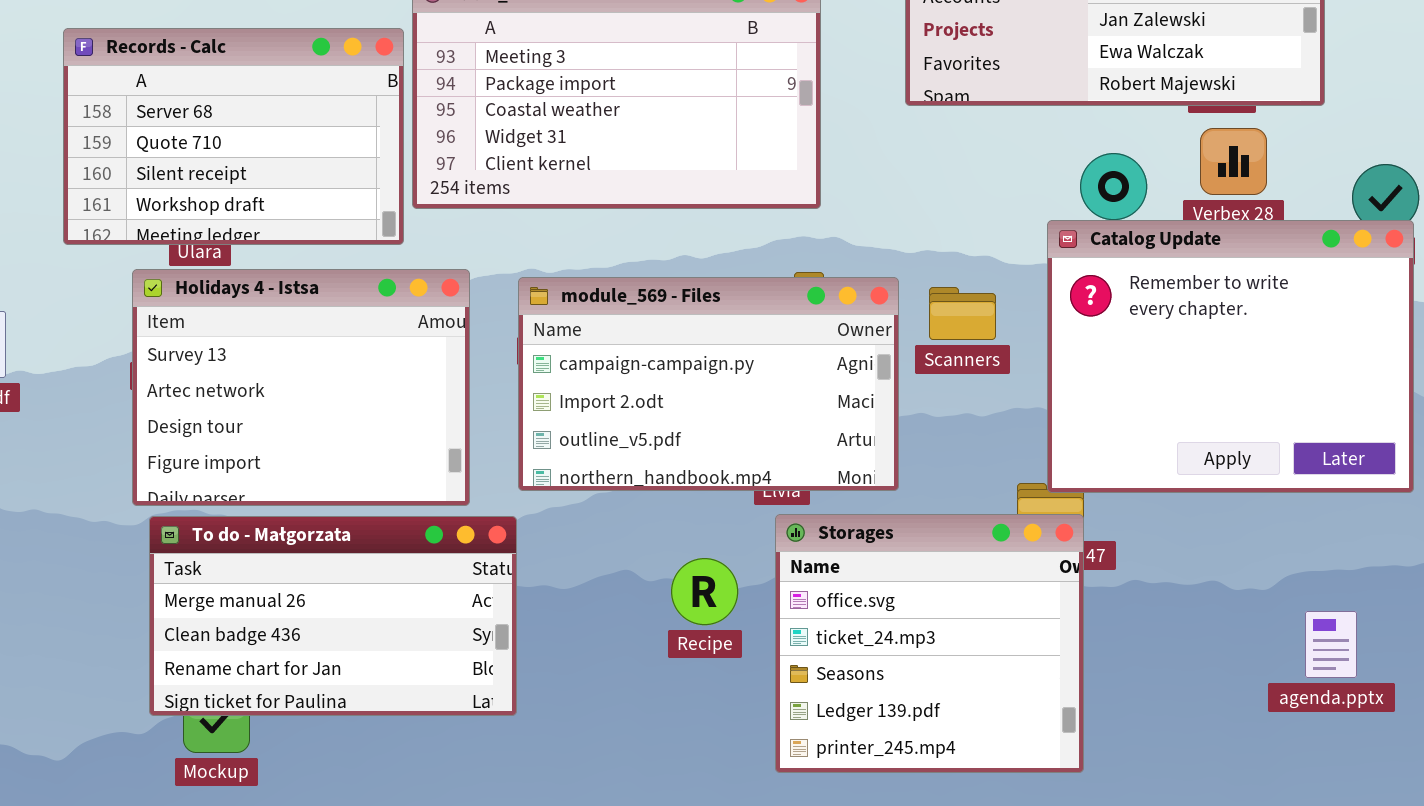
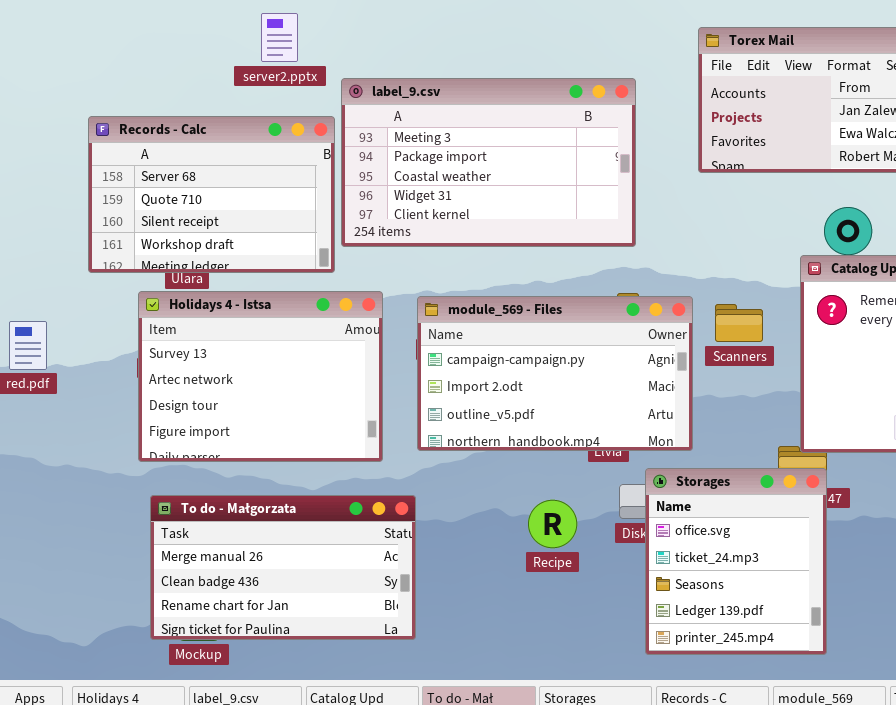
Storages: [775,514,1084,773] -> [645,468,827,655], resized
To do - Małgorzata: [149,516,517,716] -> [150,495,416,640], moved

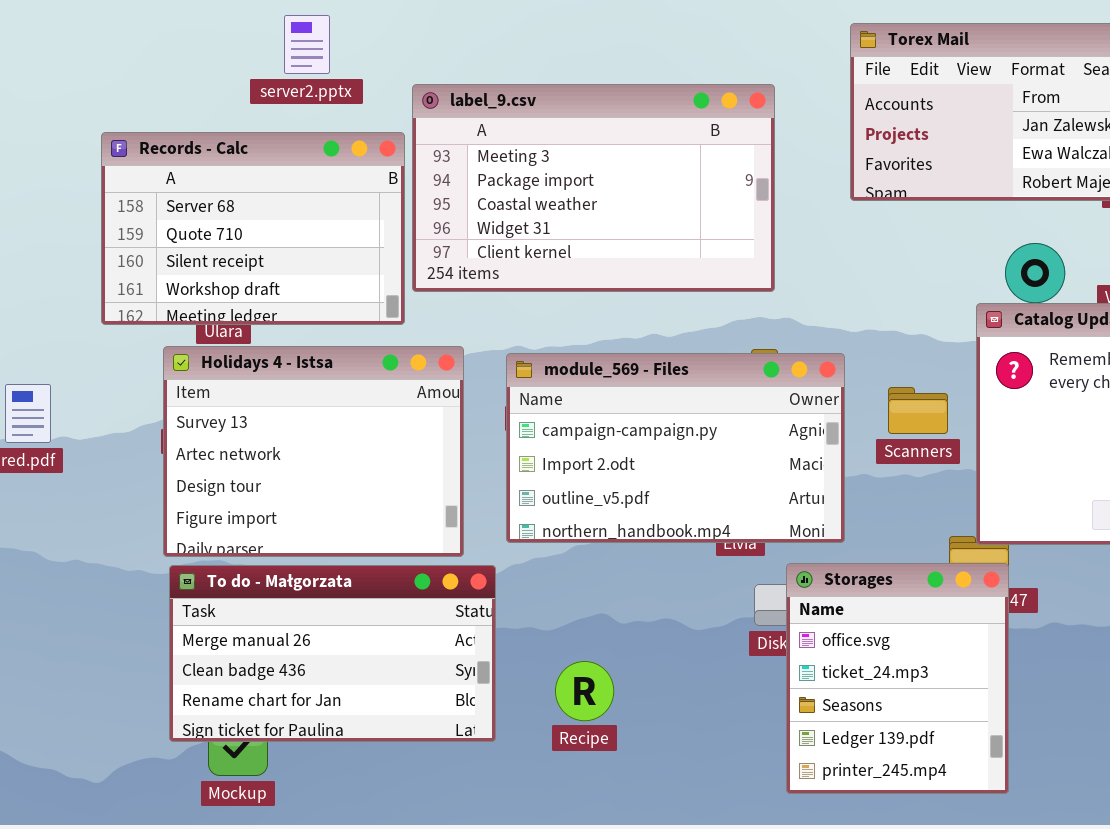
server2.pptx: [261,13,298,62] -> [284,15,330,74], moved
Scanners: [715,304,763,342] -> [888,387,948,434], moved
To do - Małgorzata: [150,495,416,640] -> [169,565,496,742], moved
Recipe: [528,500,577,548] -> [555,661,614,721], moved

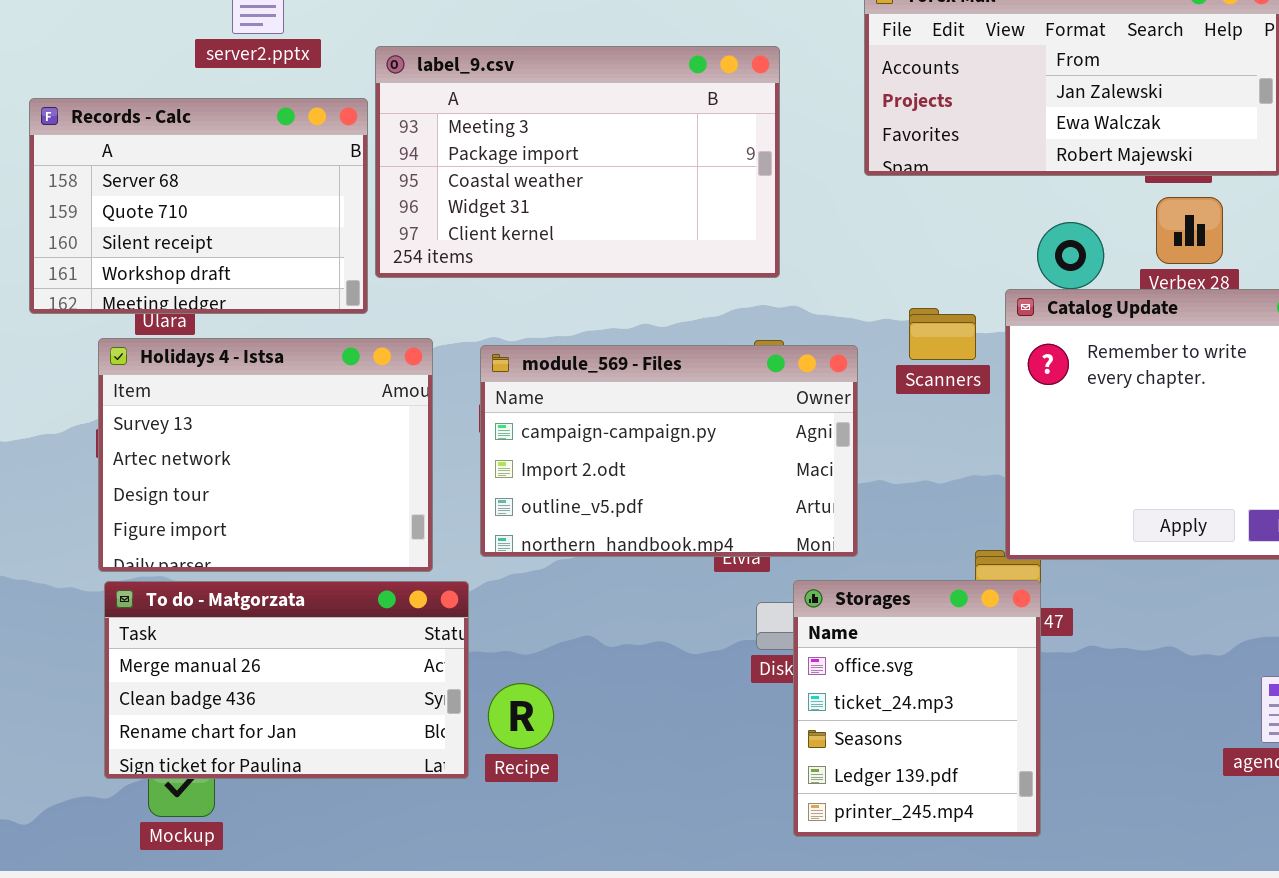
Scanners: [888,387,948,434] -> [909,308,976,360], moved
Recipe: [555,661,614,721] -> [488,683,554,749], moved

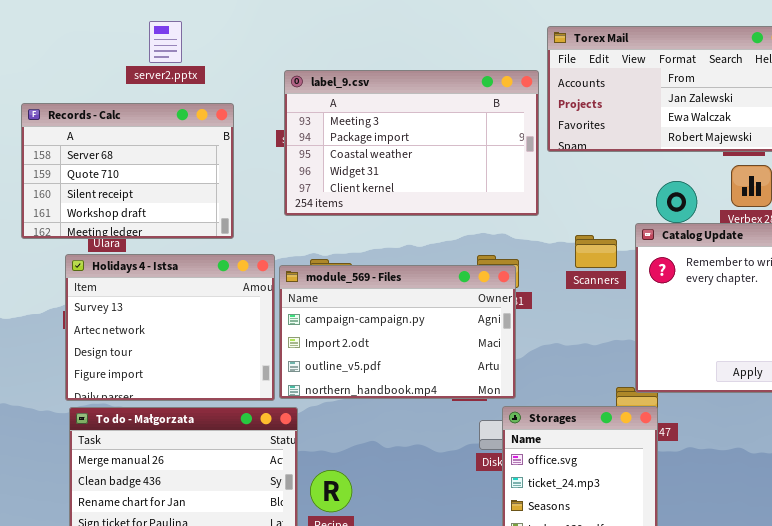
label_9.csv: [375,46,780,278] -> [284,70,539,216], moved
module_569 - Files: [480,345,858,557] -> [279,265,516,399], moved

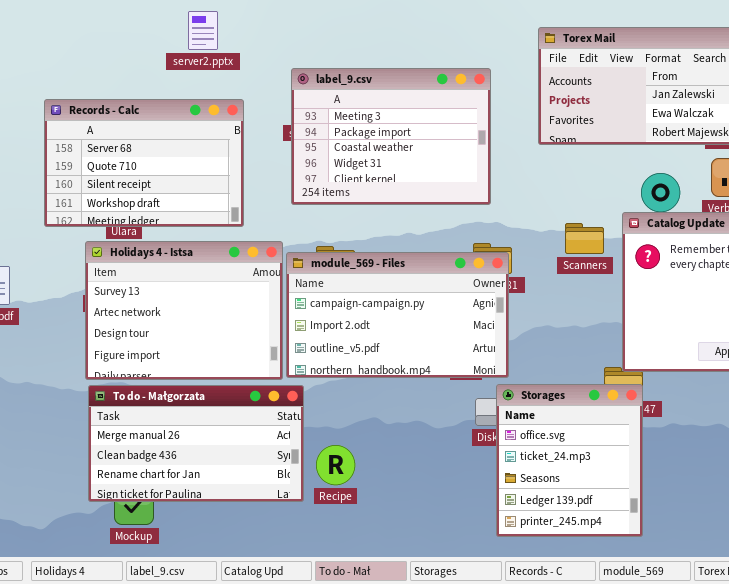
server2.pptx: [149,21,182,63] -> [188,11,218,50], moved
label_9.csv: [284,70,539,216] -> [291,68,491,205], resized

